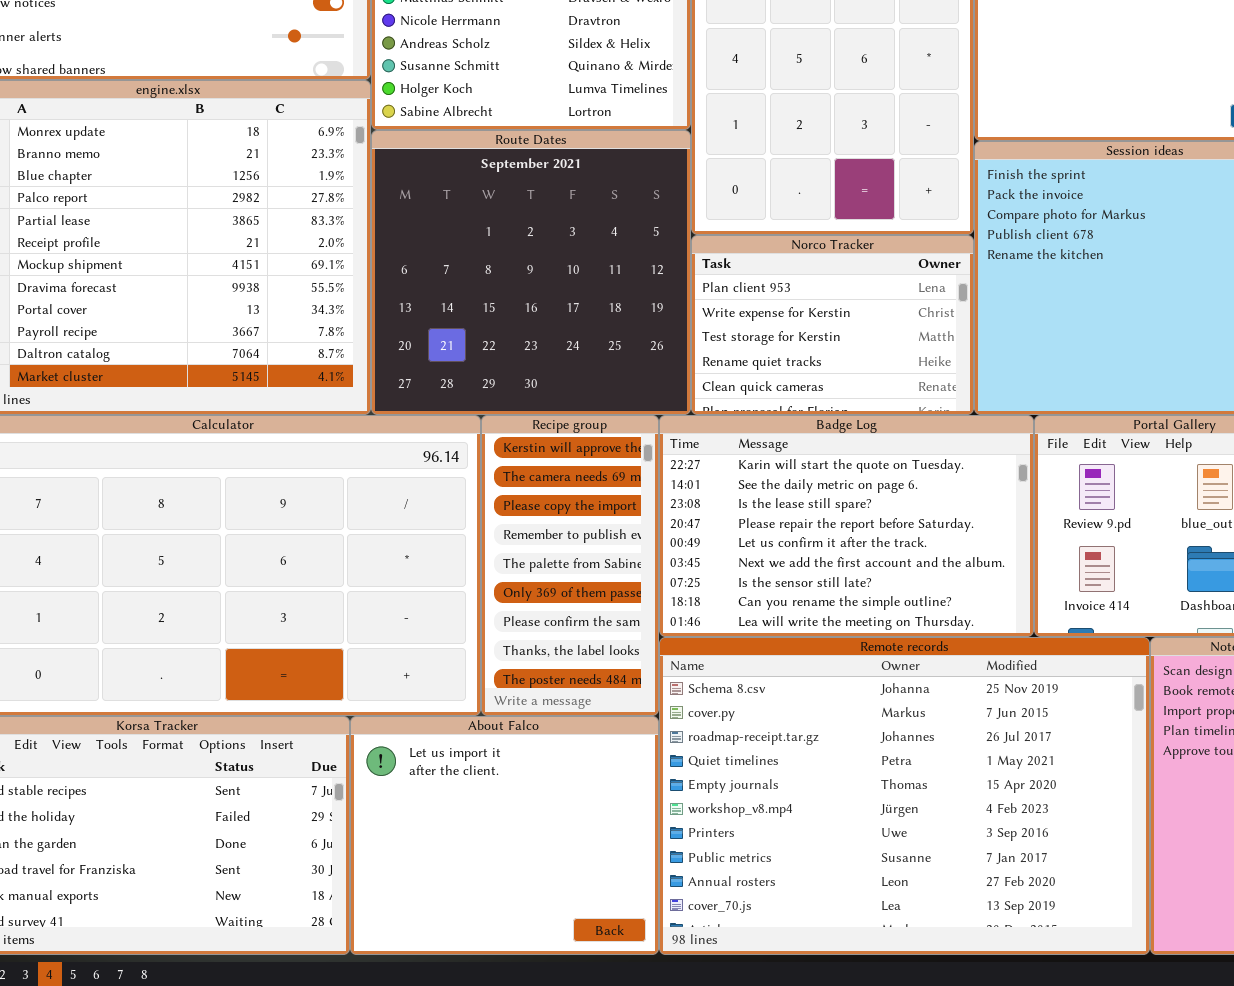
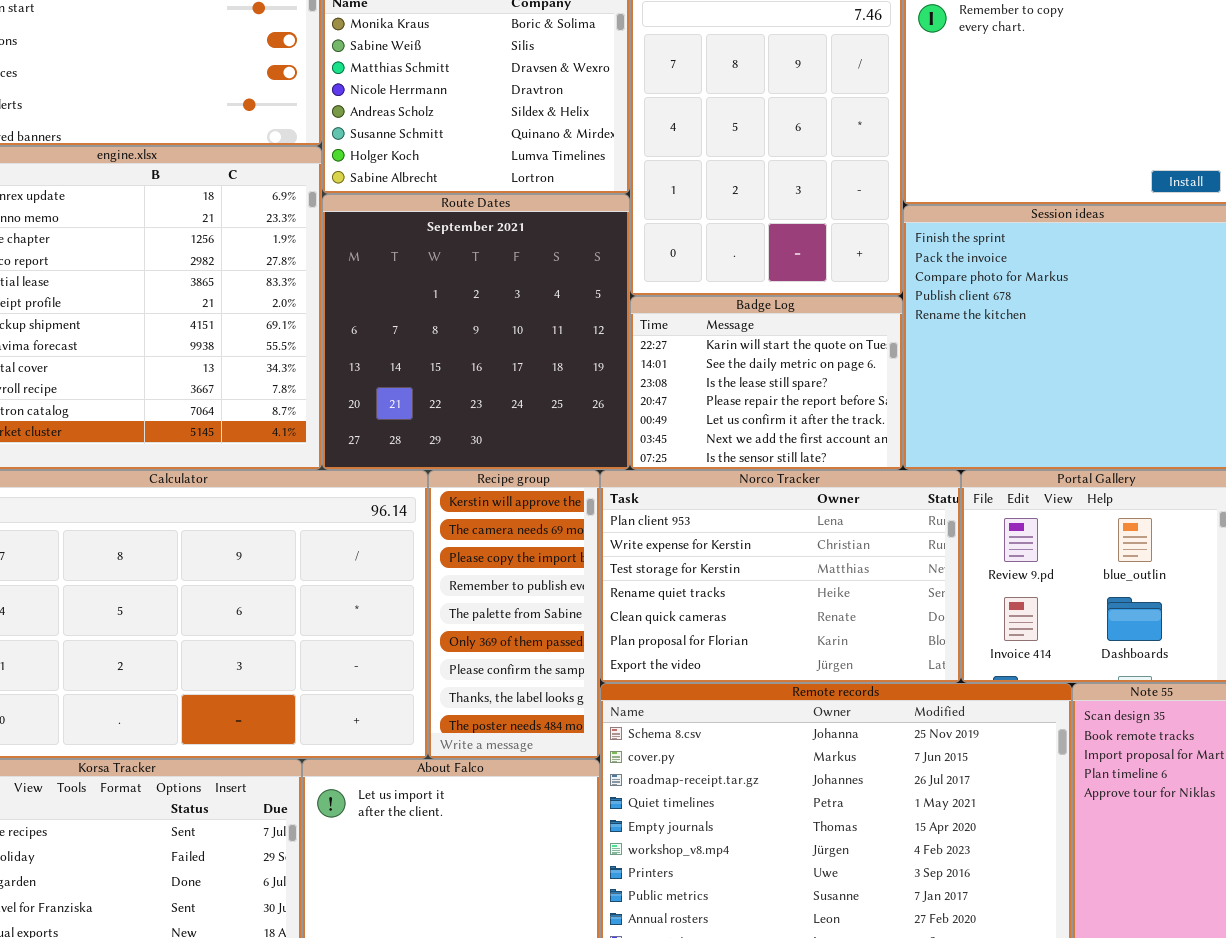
Norco Tracker: [691,235,974,415] -> [600,470,961,683], moved, resized
Badge Log: [659,415,1034,637] -> [630,296,903,470], moved, resized

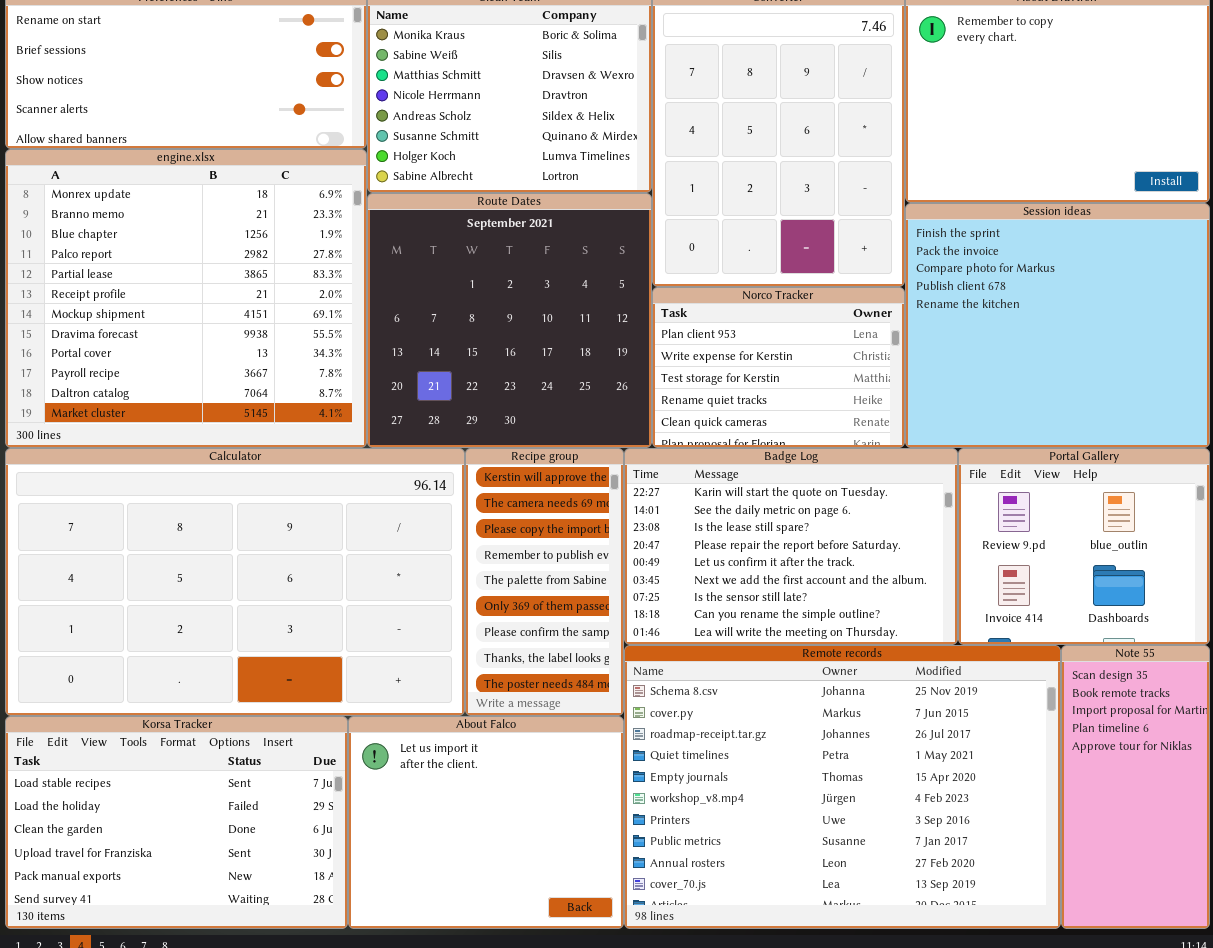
Badge Log: [630,296,903,470] -> [624,448,958,645], moved, resized
Norco Tracker: [600,470,961,683] -> [652,287,905,448], moved, resized

